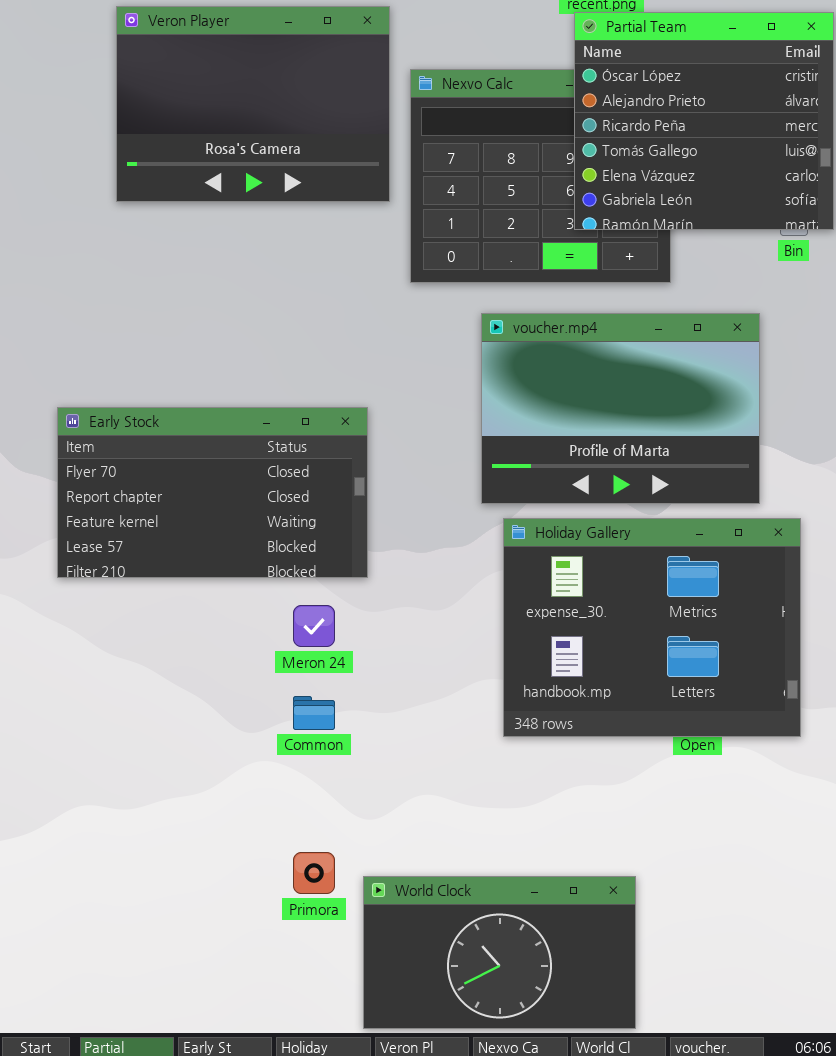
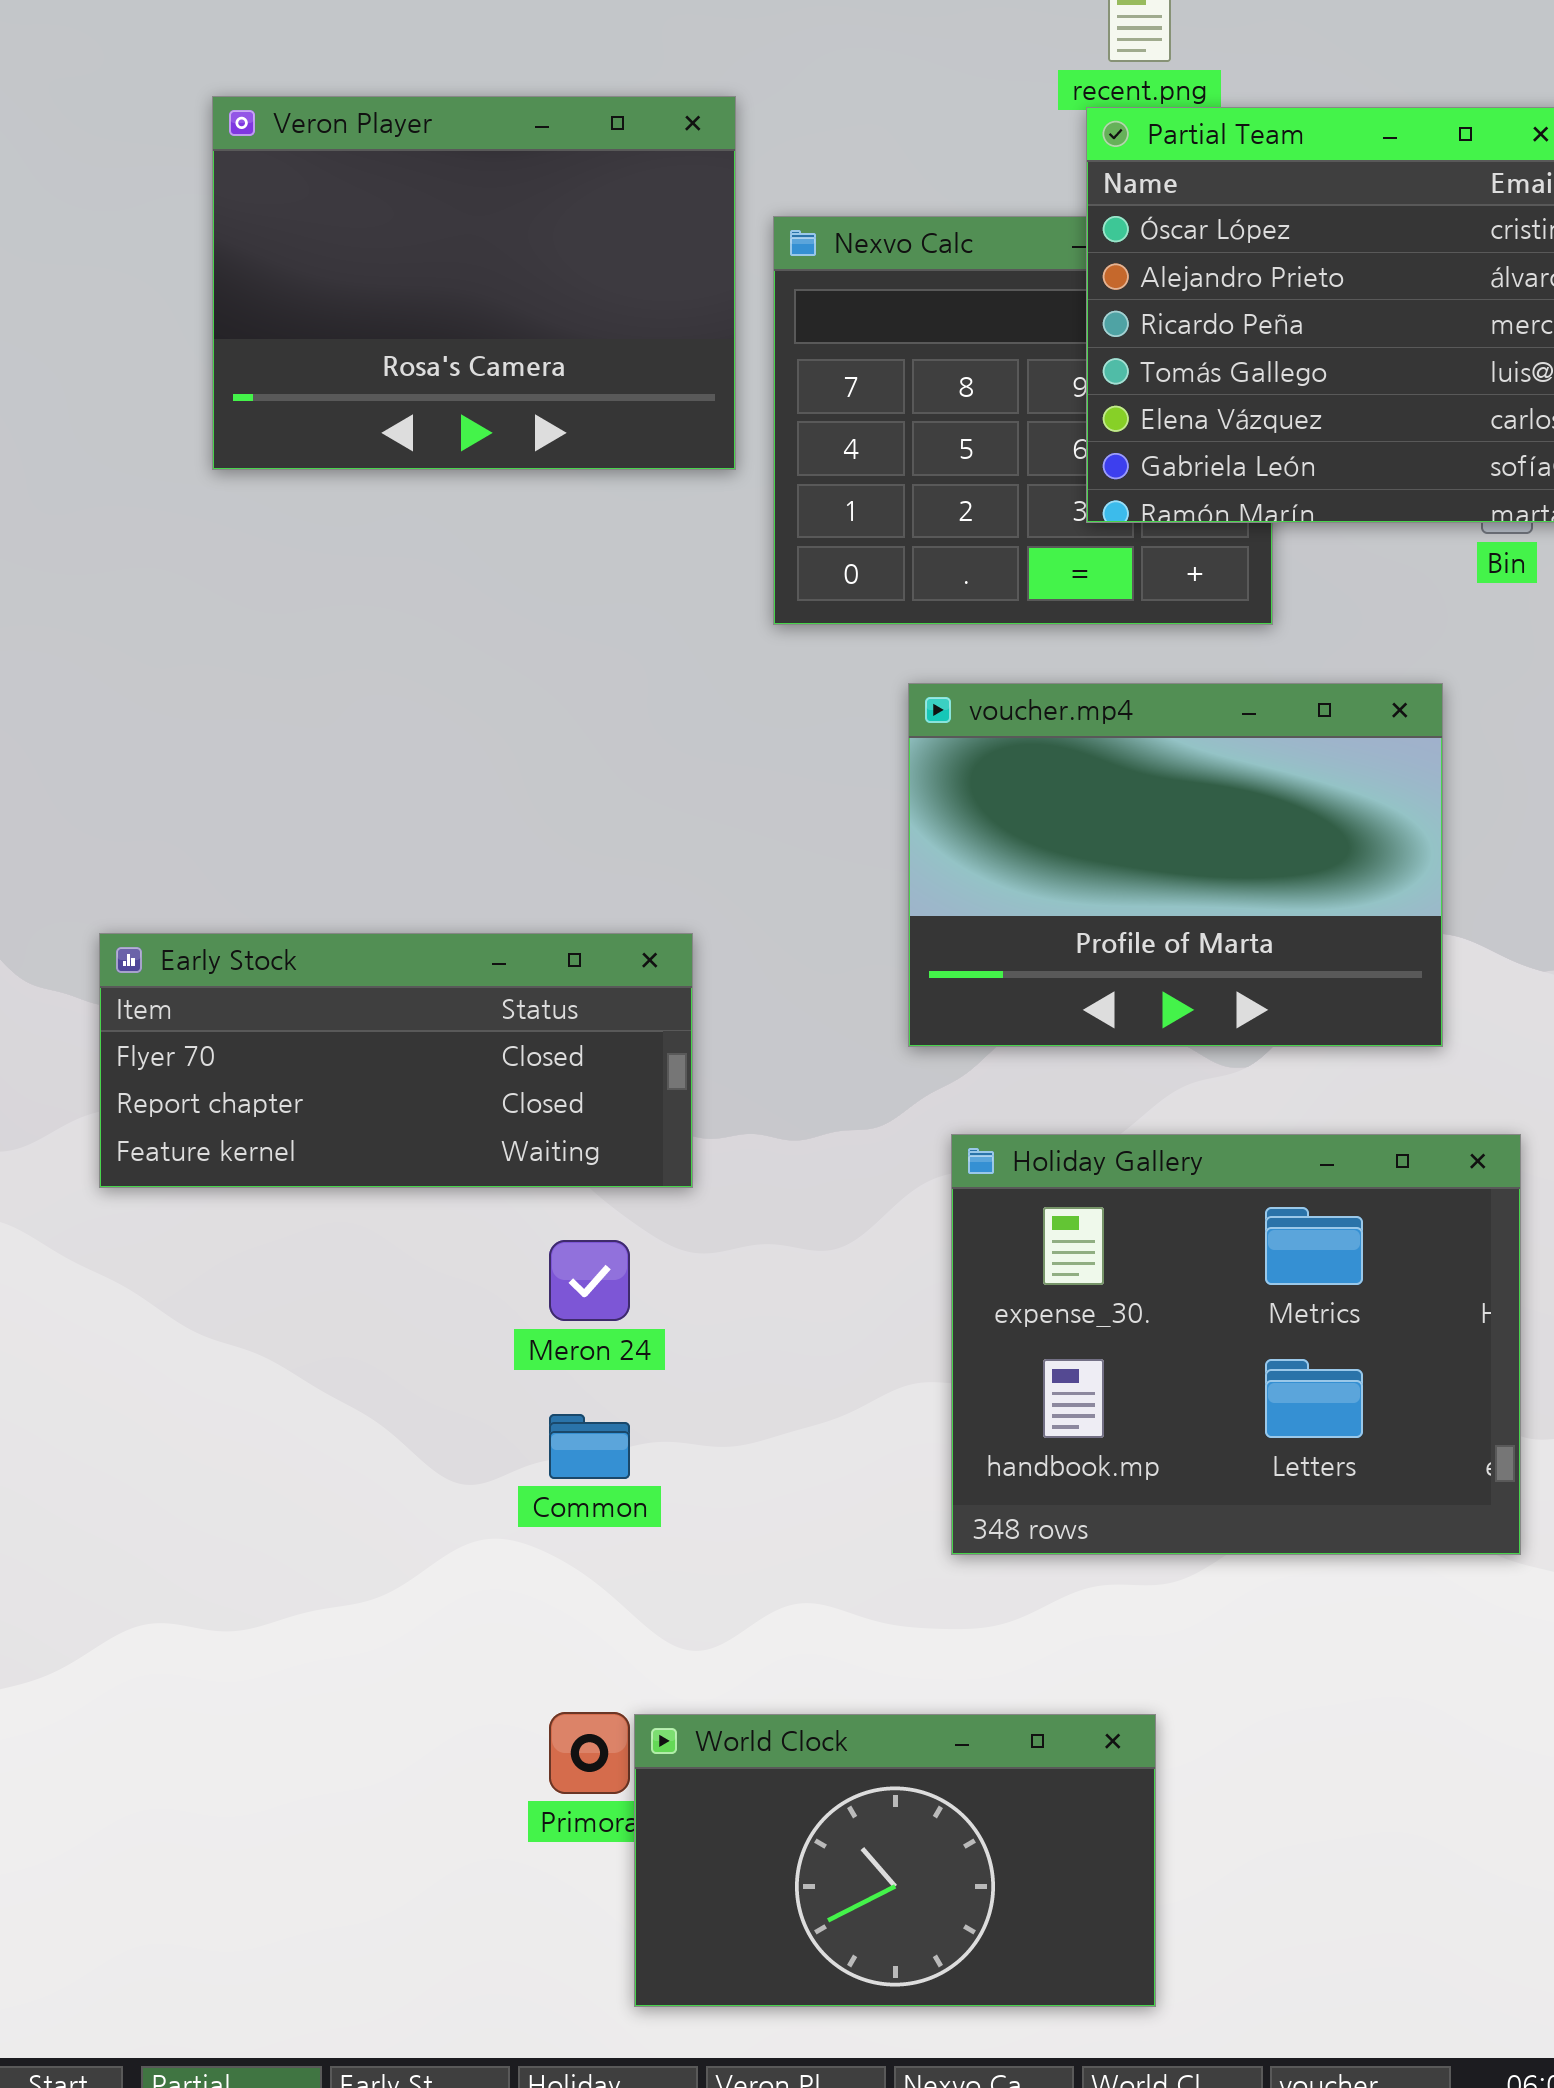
Early Stock: [57,407,368,578] -> [99,933,693,1188], resized
Holiday Gallery: [503,518,801,737] -> [951,1134,1521,1555], moved
World Clock: [363,876,636,1029] -> [634,1714,1156,2007], moved

